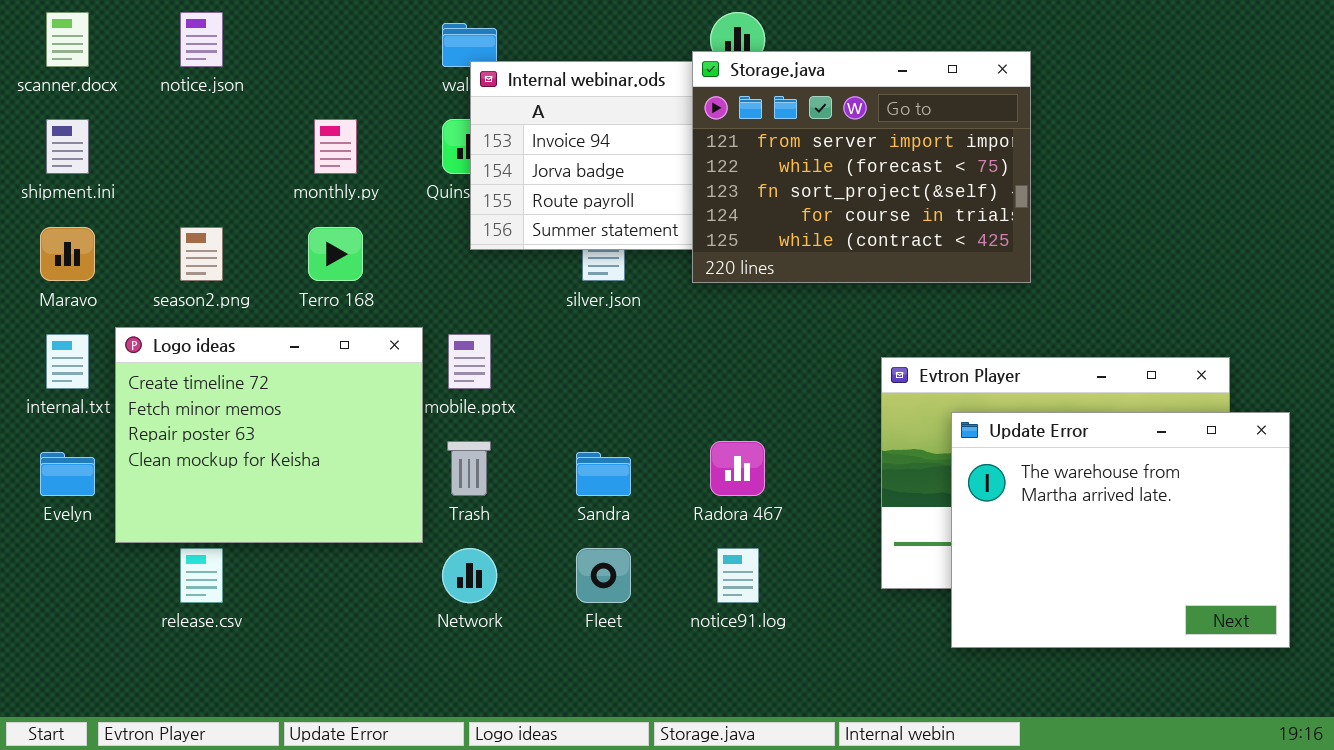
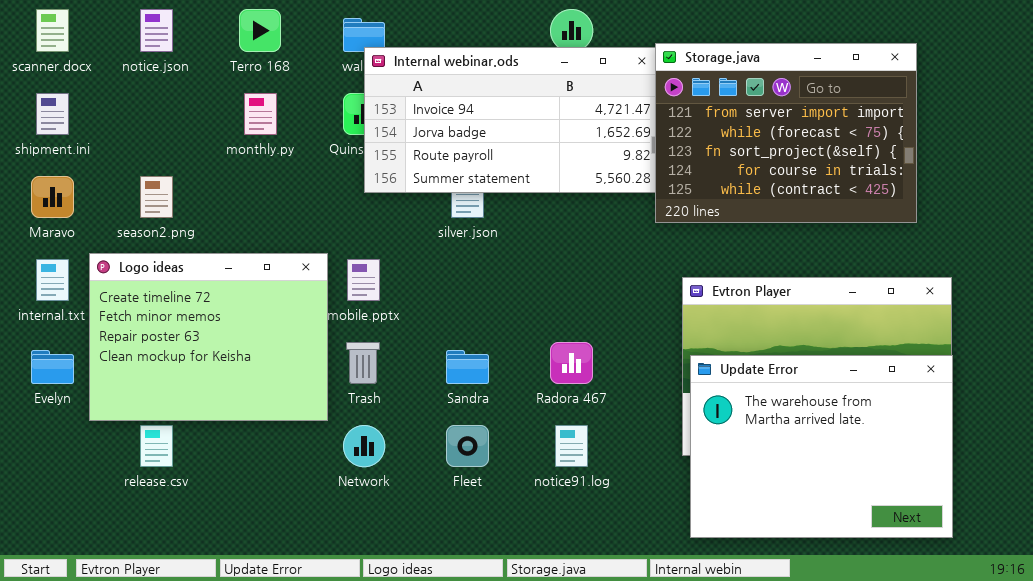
Storage.java: [692,51,1031,283] -> [655,43,917,223], moved
Terro 168: [308,227,363,281] -> [239,9,281,52], moved
Update Error: [951,412,1290,648] -> [690,355,953,538], moved

